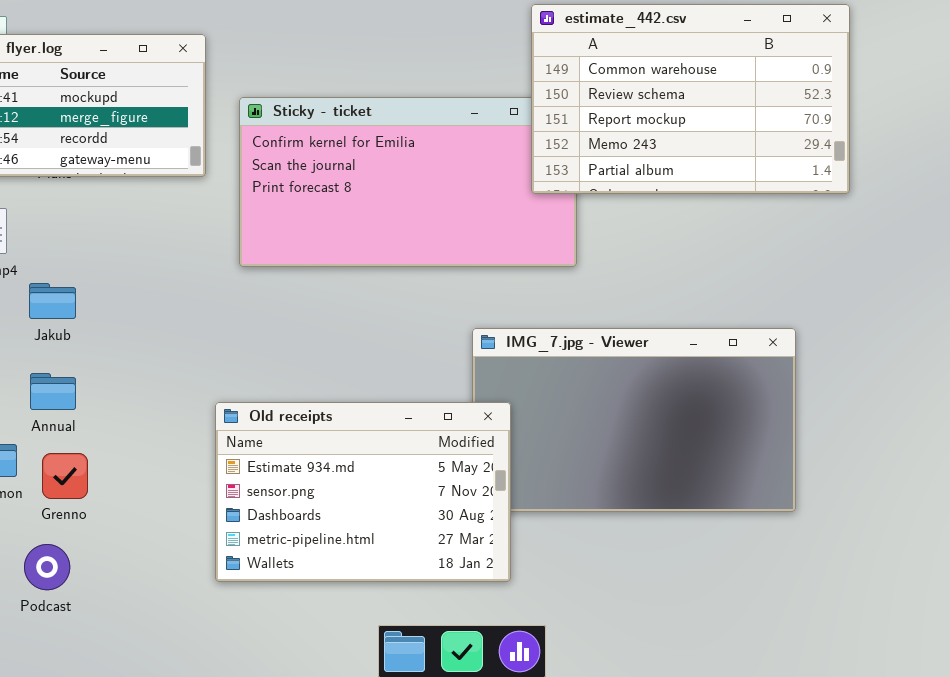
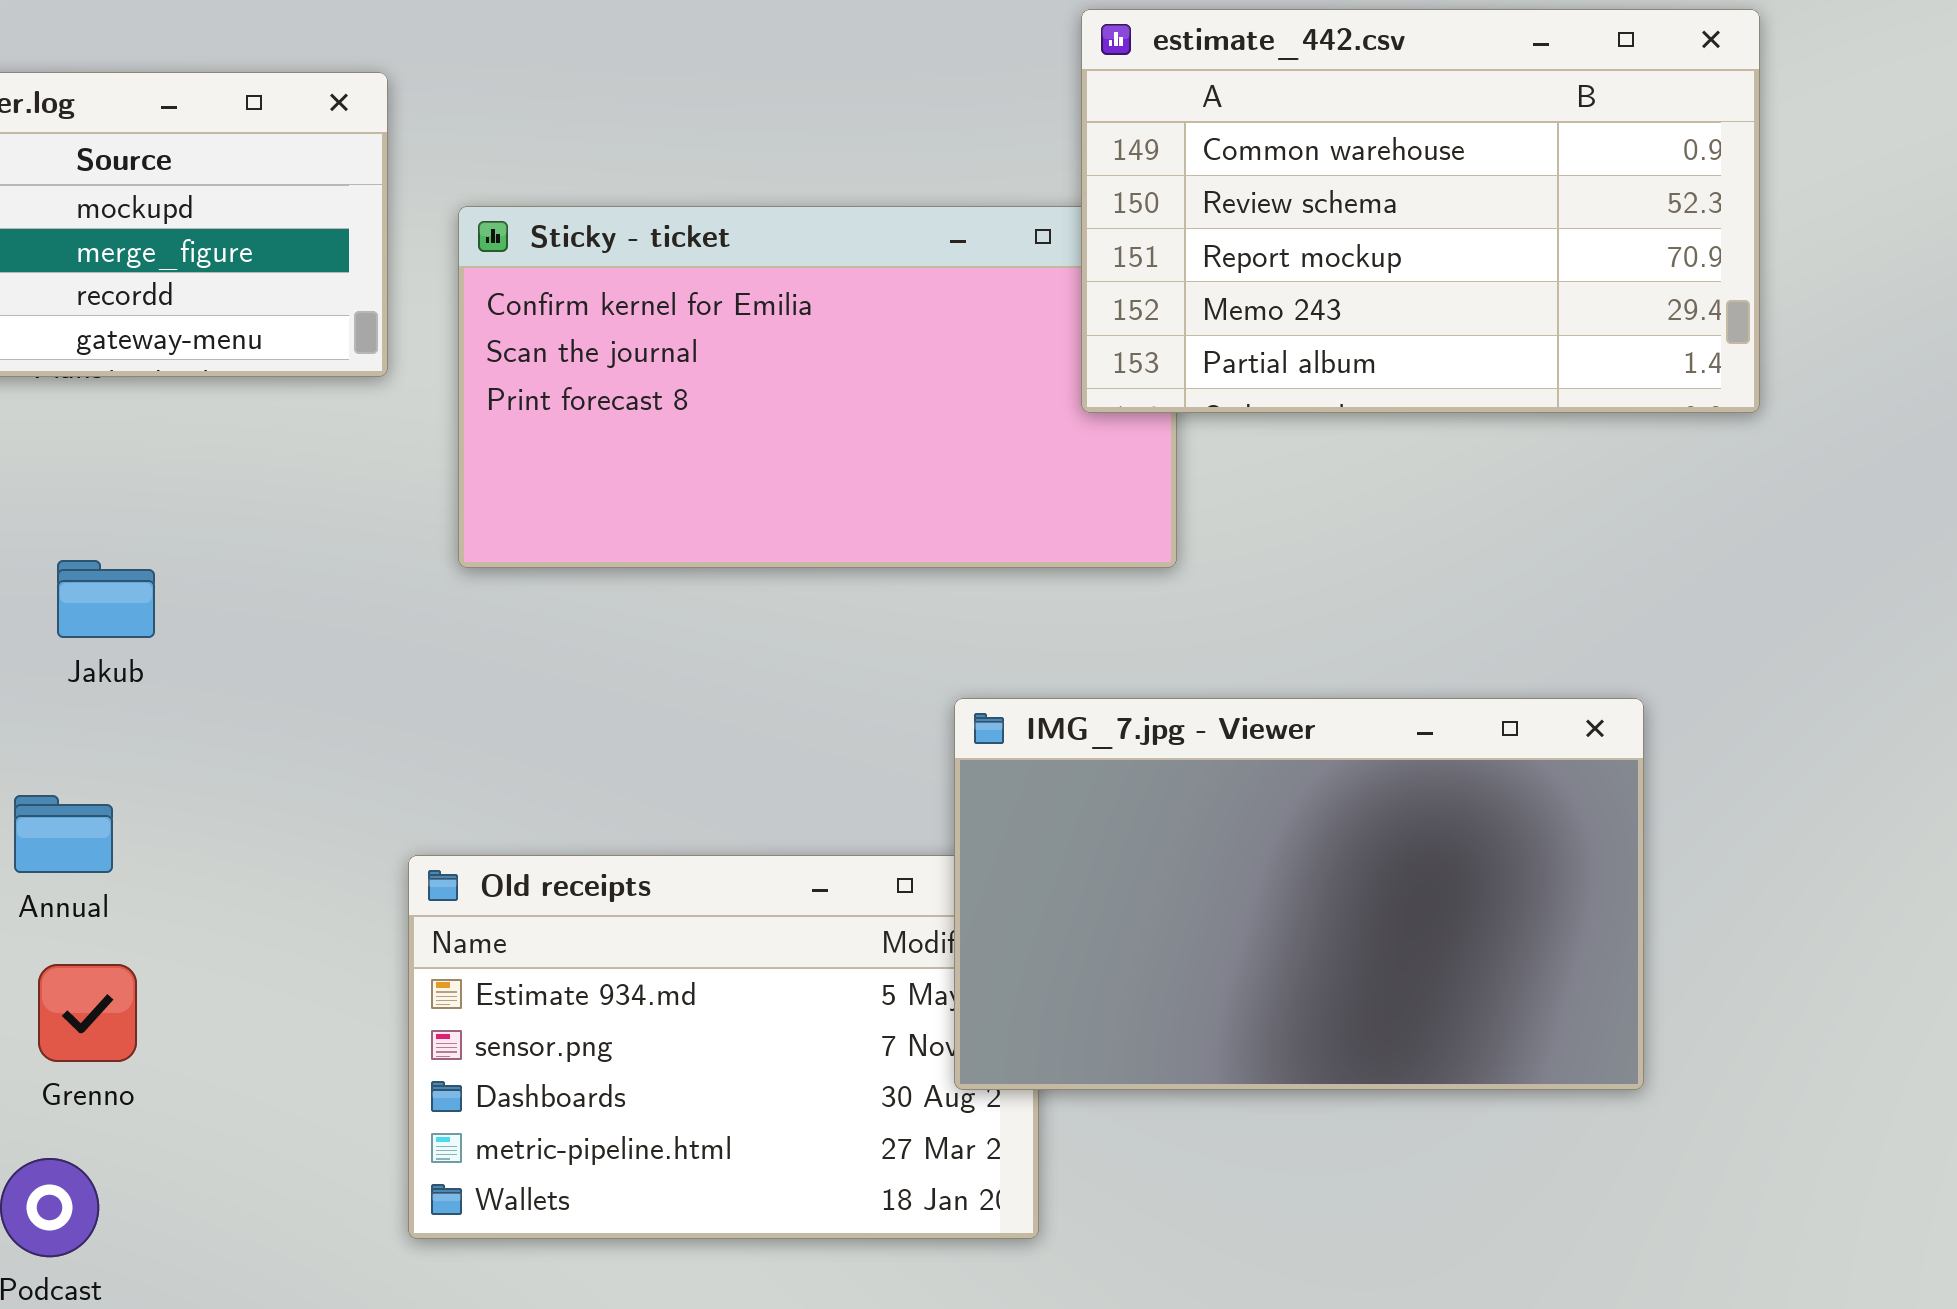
Jakub: [29,283,76,319] -> [57,560,155,638], moved
IMG_7.jpg - Viewer: [472,328,796,512] -> [954,698,1644,1090], raised

